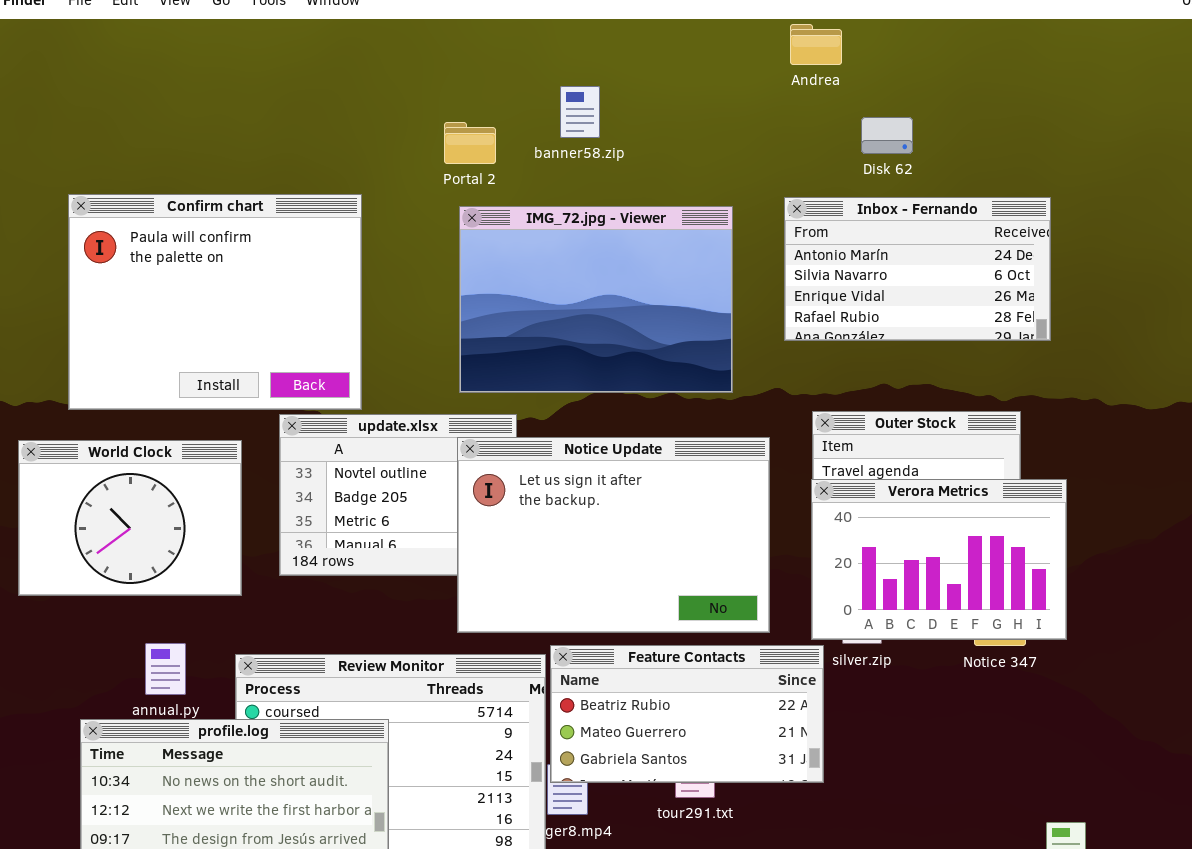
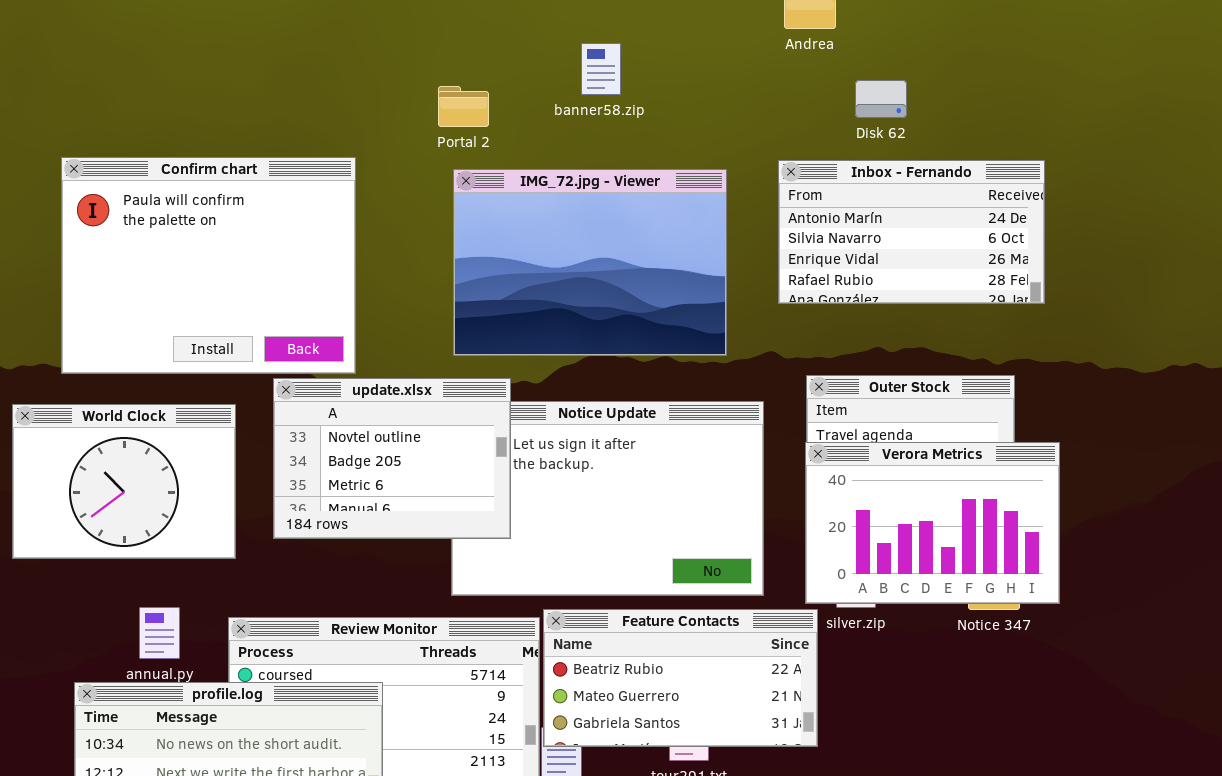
banner58.zip: [560,86,600,138] -> [581,43,621,95], moved
update.xlsx: [279,414,517,576] -> [273,378,511,539], raised

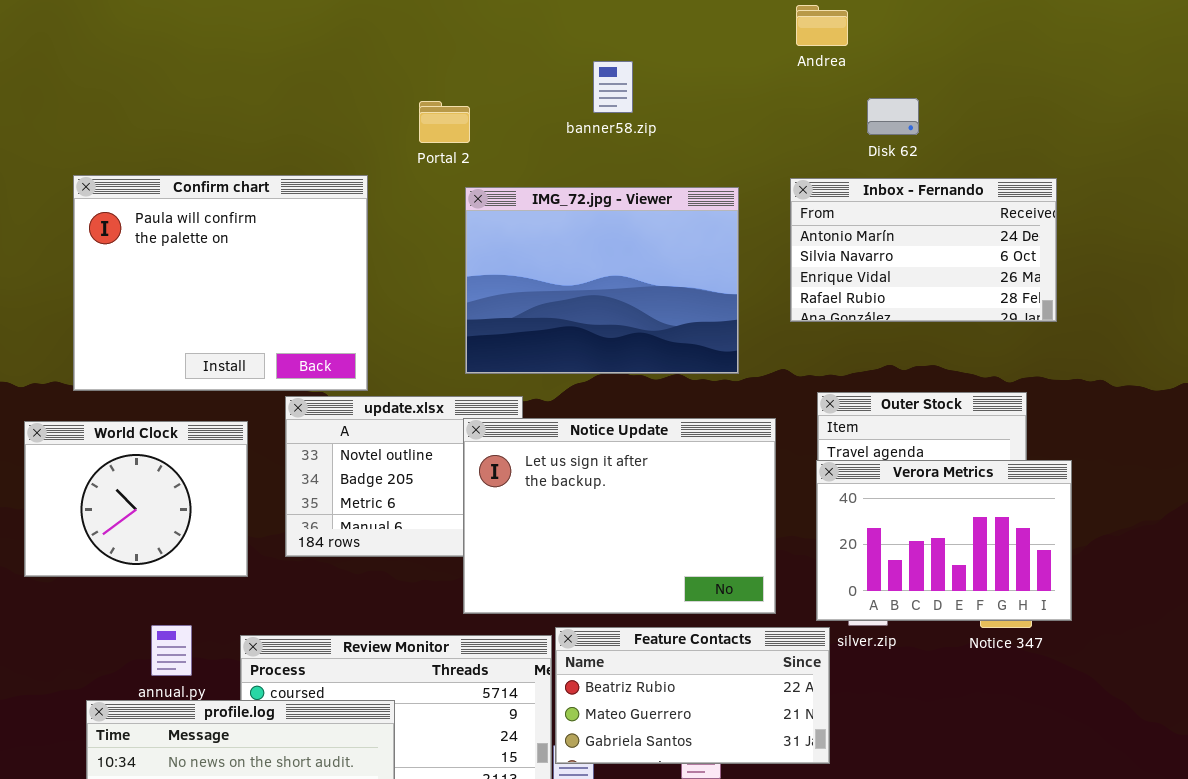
Portal 2: [438,86,489,127] -> [419,101,470,143], moved
Notice Update: [451,401,764,596] -> [463,418,776,614], raised

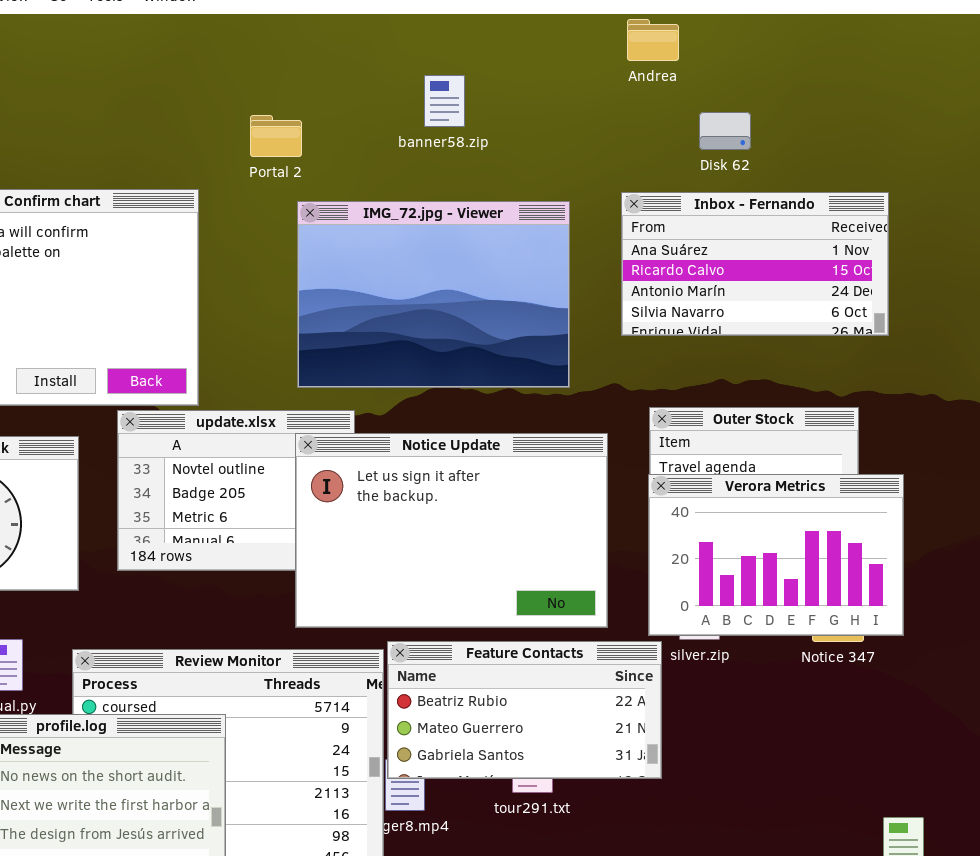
Inbox - Fernando: [790,178,1057,322] -> [621,192,889,336], scrolled up 2 rows

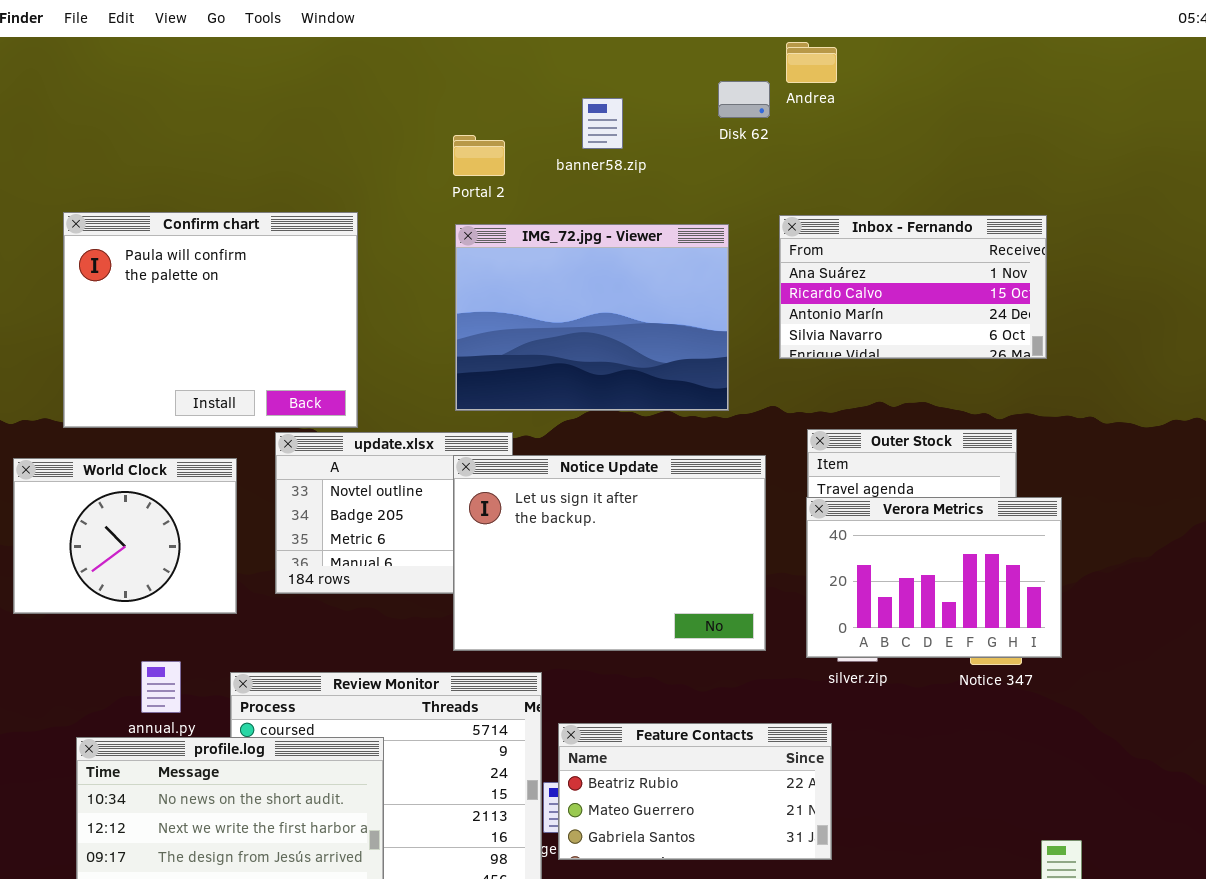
Disk 62: [699,112,751,150] -> [718,81,770,118], moved
Portal 2: [250,115,302,157] -> [453,135,505,176], moved
Feature Contacts: [387,641,662,779] -> [558,723,832,860], moved

